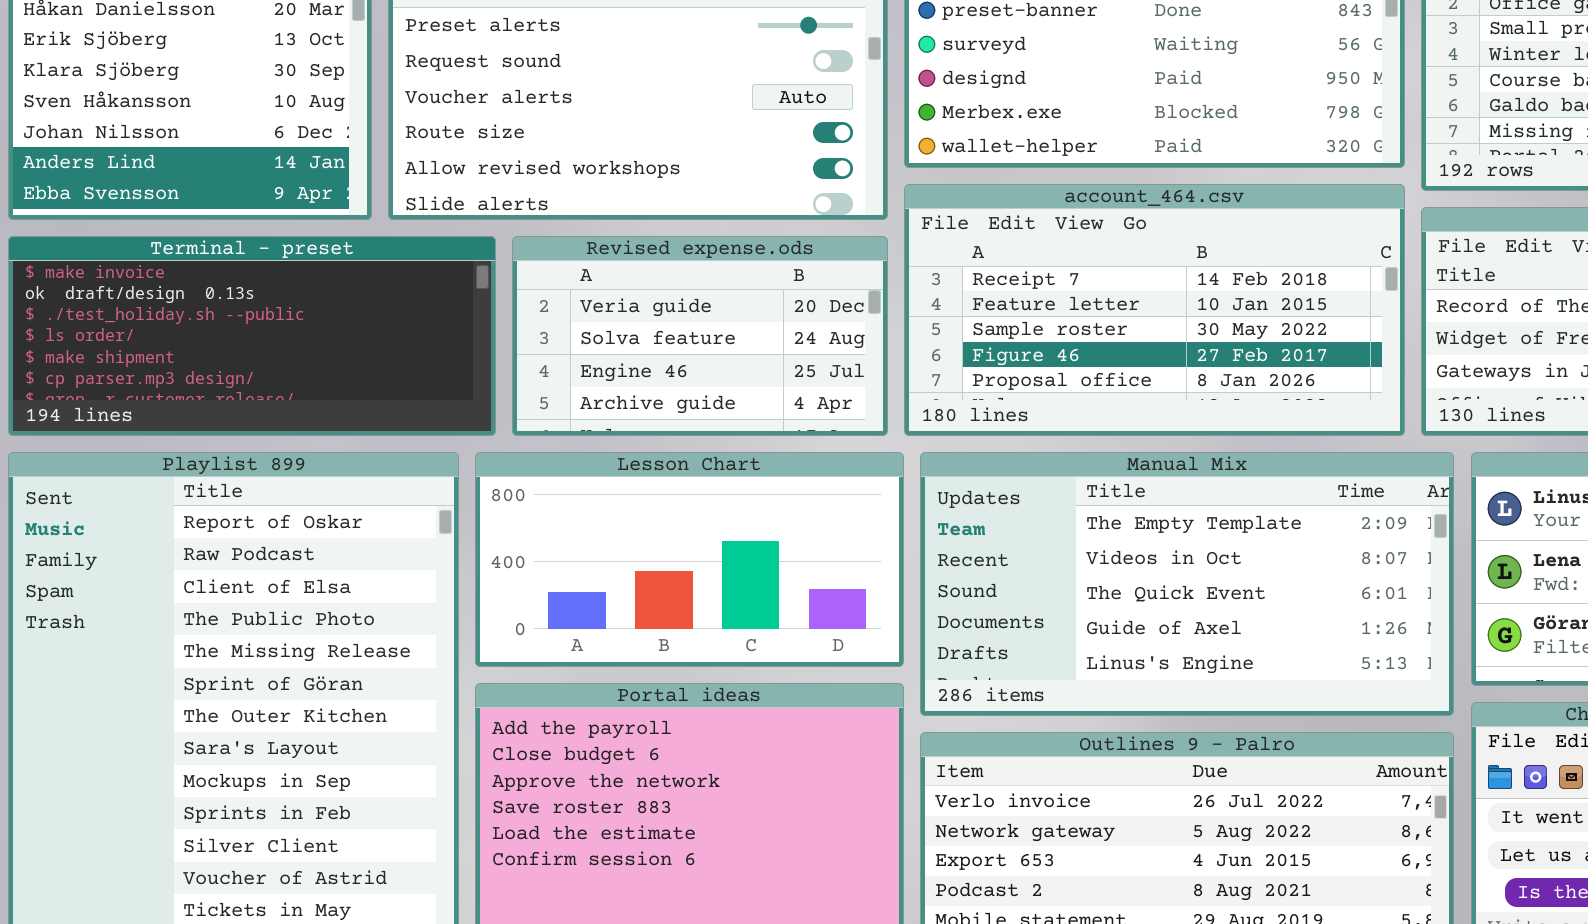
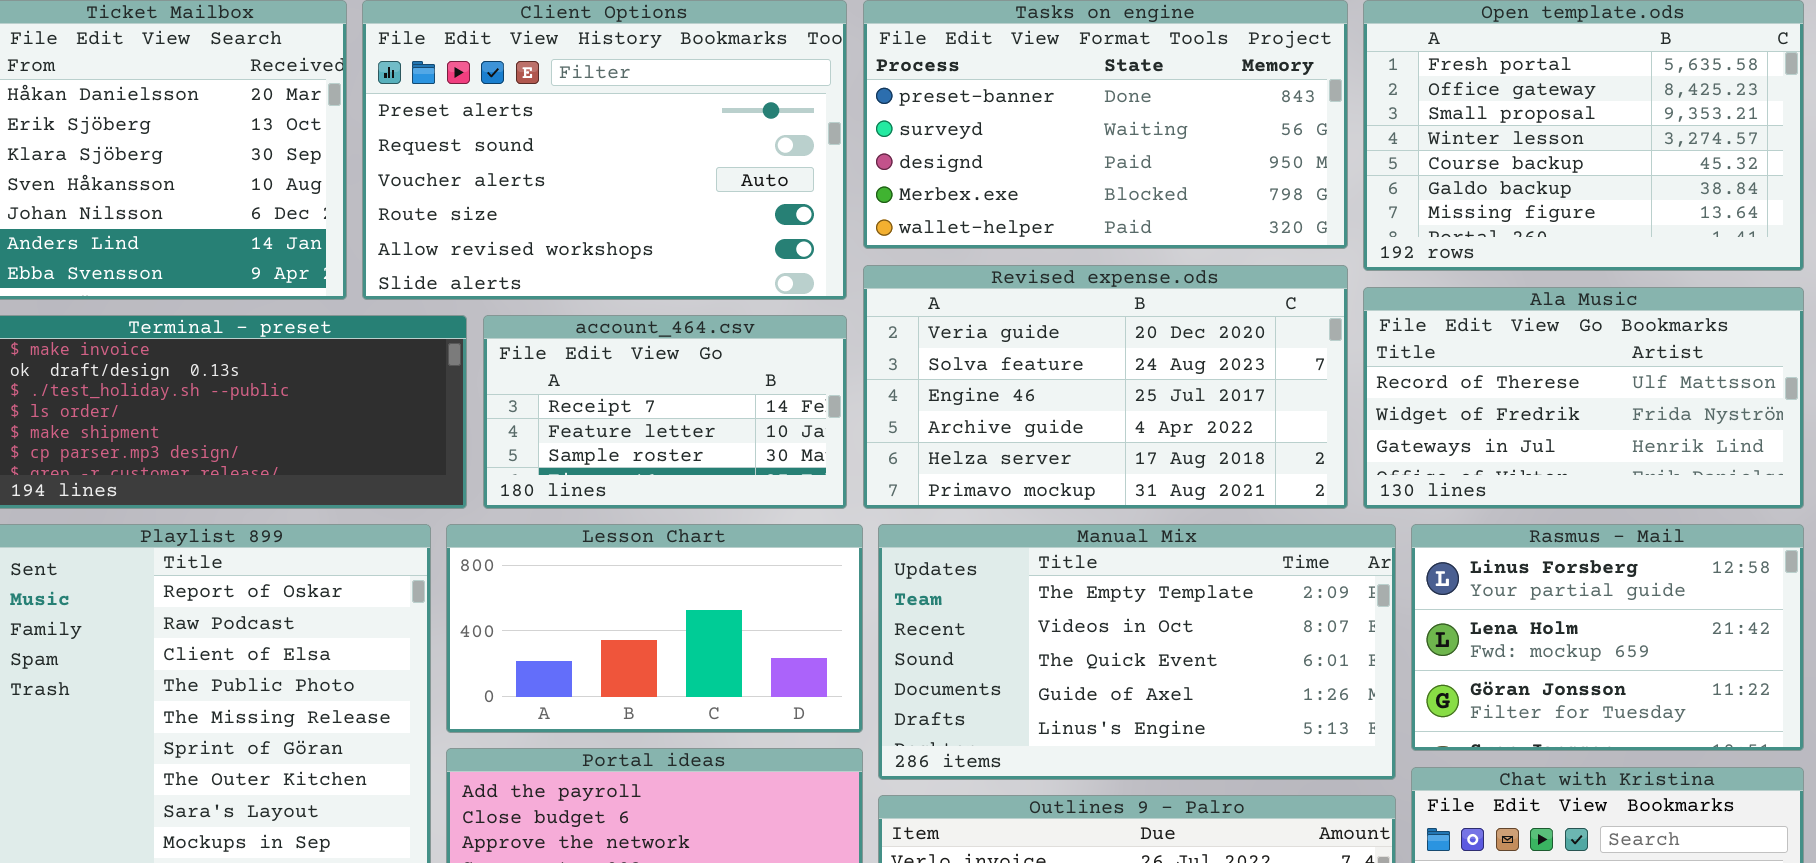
account_464.csv: [904,184,1405,436] -> [483,315,847,509], moved, resized
Revised expense.ods: [512,236,888,436] -> [863,265,1348,509], moved, resized

